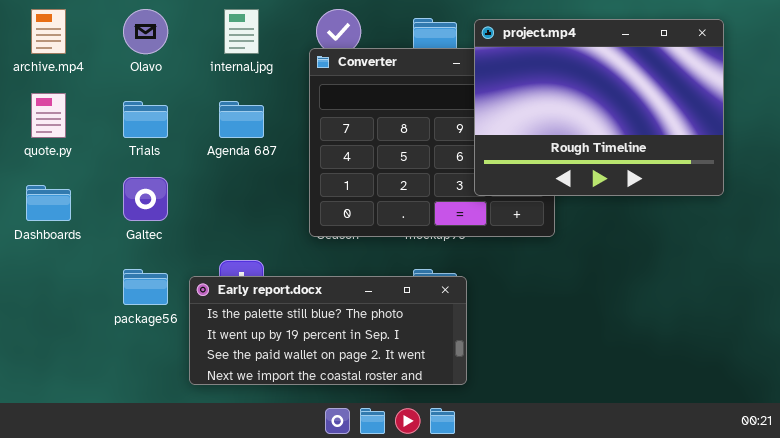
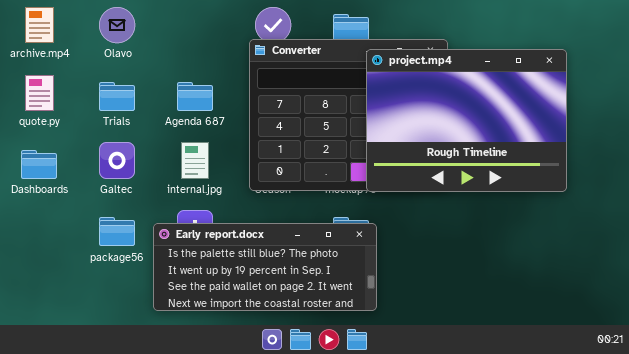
internal.jpg: [224,9,259,54] -> [181,142,209,179], moved
project.mp4: [474,19,724,196] -> [366,49,567,192], moved

